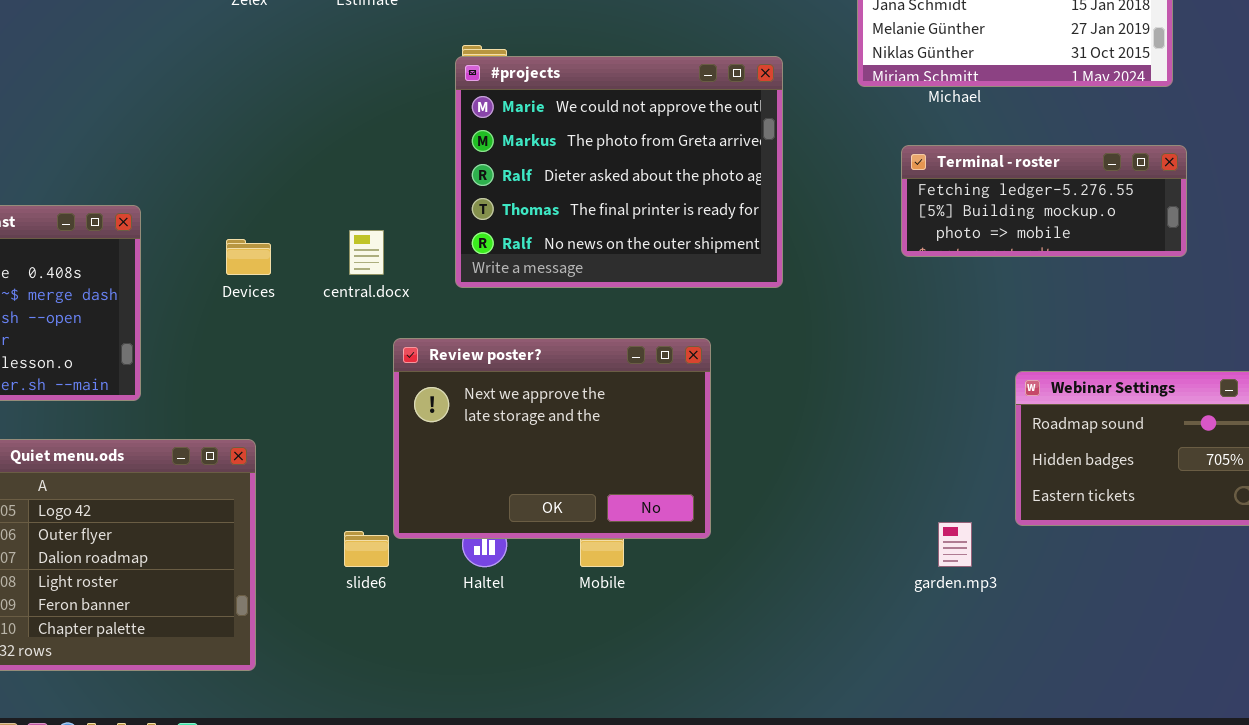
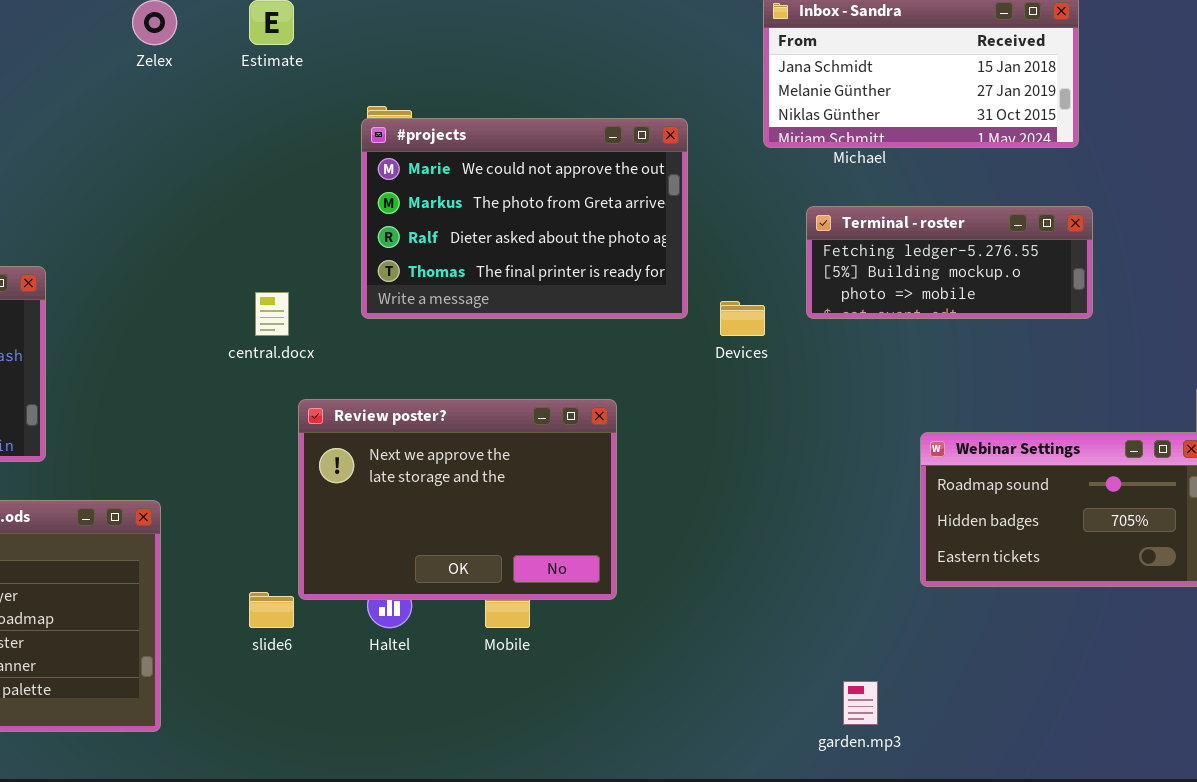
#projects: [455,56,783,288] -> [361,118,688,319], resized
Devices: [226,239,271,275] -> [720,301,765,336], moved
garden.mp3: [938,522,972,567] -> [843,681,878,725], moved

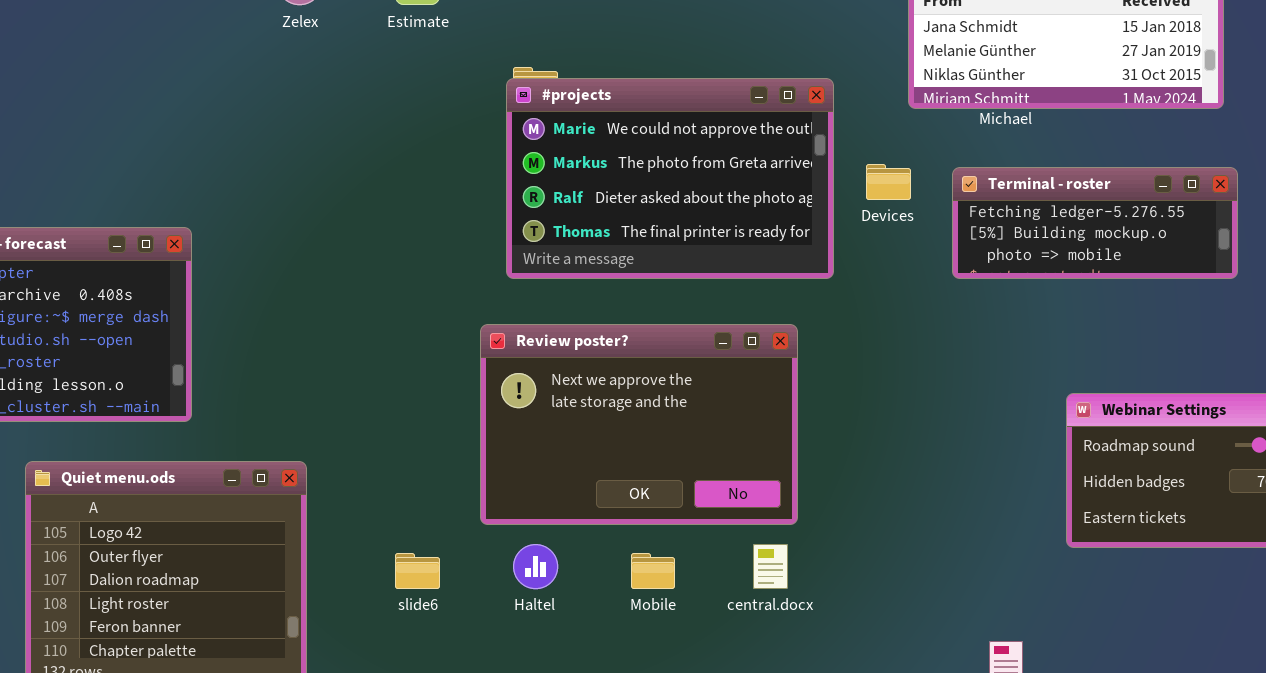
central.docx: [255,292,289,336] -> [753,544,788,589], moved
Devices: [720,301,765,336] -> [866,164,911,200], moved
Review poster?: [298,399,617,600] -> [480,324,798,525], moved

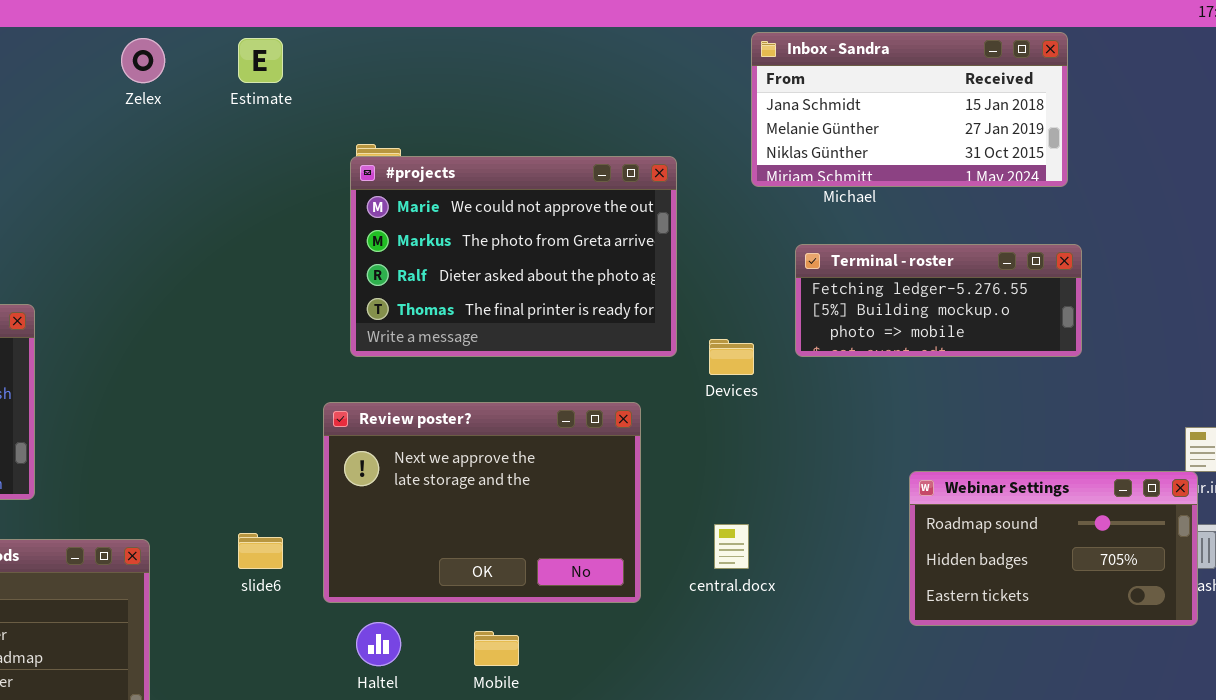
Devices: [866,164,911,200] -> [709,339,754,375], moved
central.docx: [753,544,788,589] -> [714,524,749,569], moved
slide6: [395,553,440,589] -> [238,533,283,569], moved

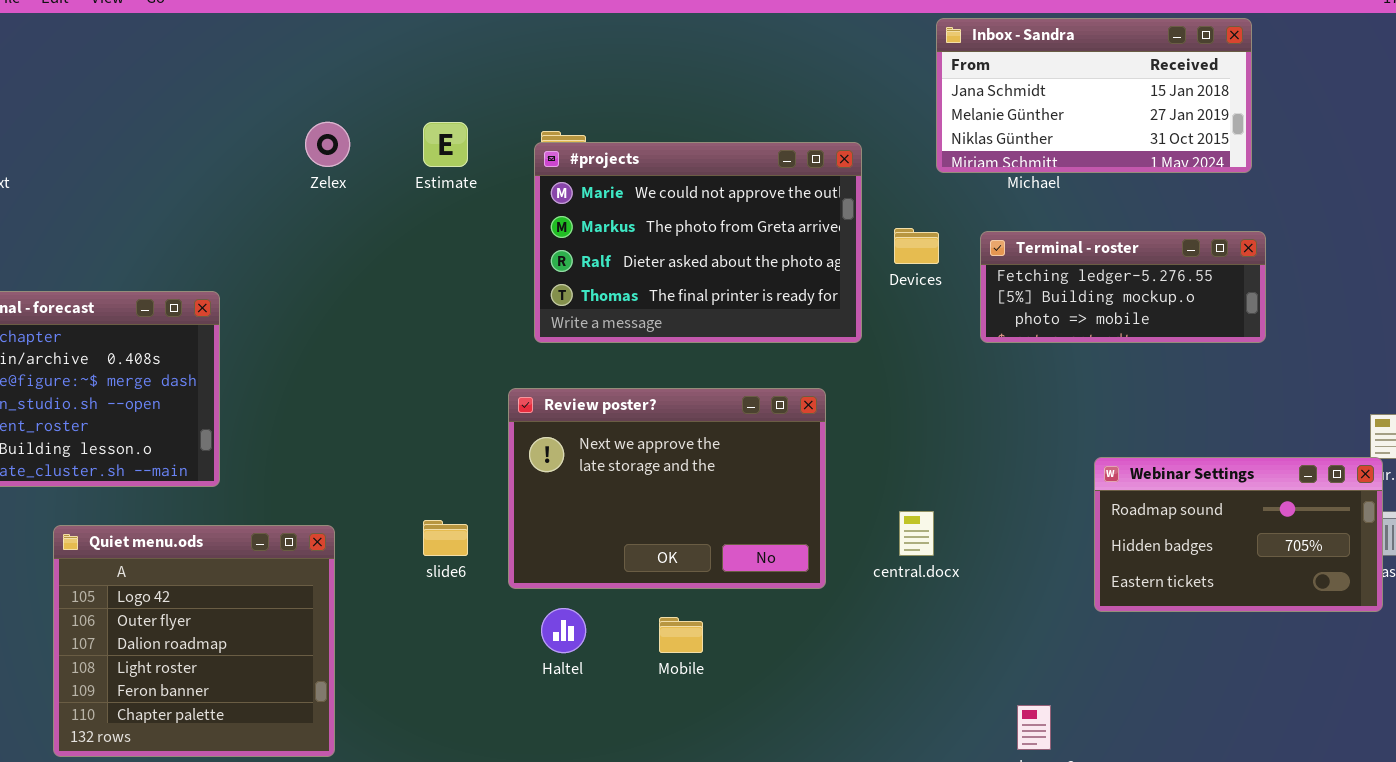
Zelex: [121,38,165,83] -> [305,122,350,167], moved
Estimate: [238,38,283,83] -> [423,122,468,167], moved
Devices: [709,339,754,375] -> [894,228,939,264], moved

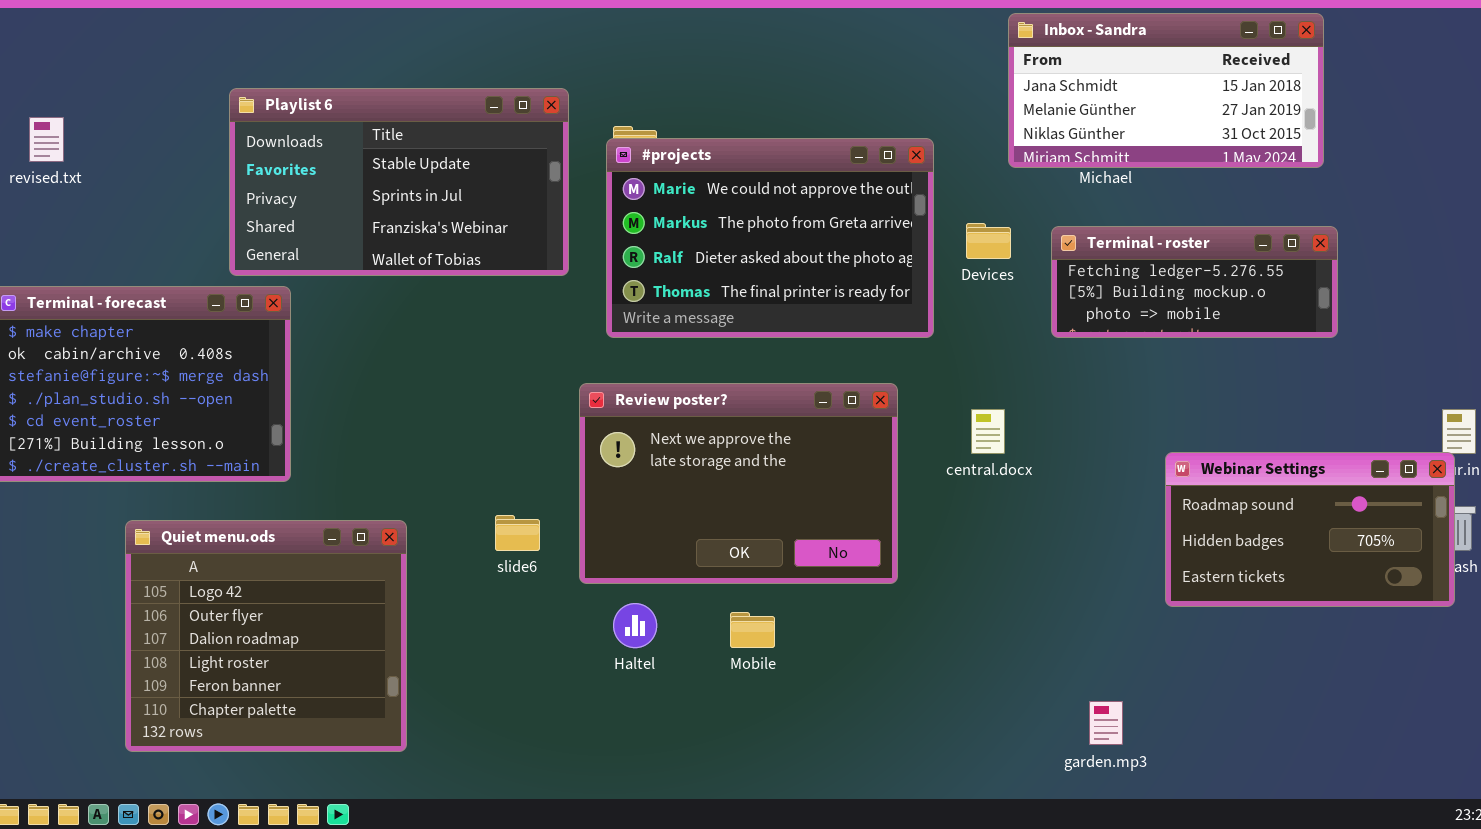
Playlist 6: none -> [229,88,569,276], opened
central.docx: [899,511,934,556] -> [971,409,1005,454], moved

